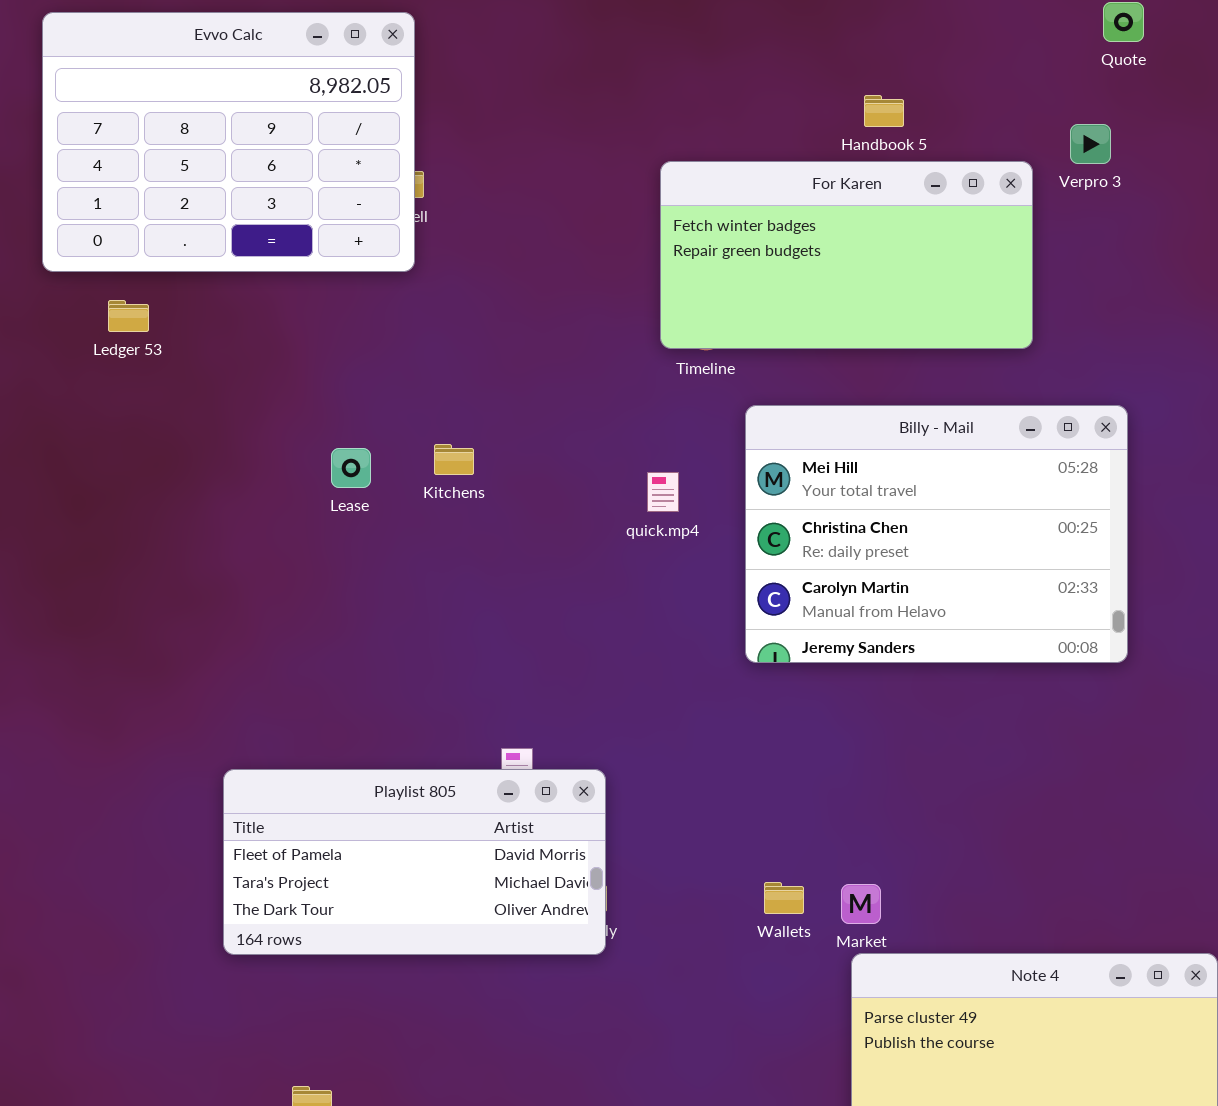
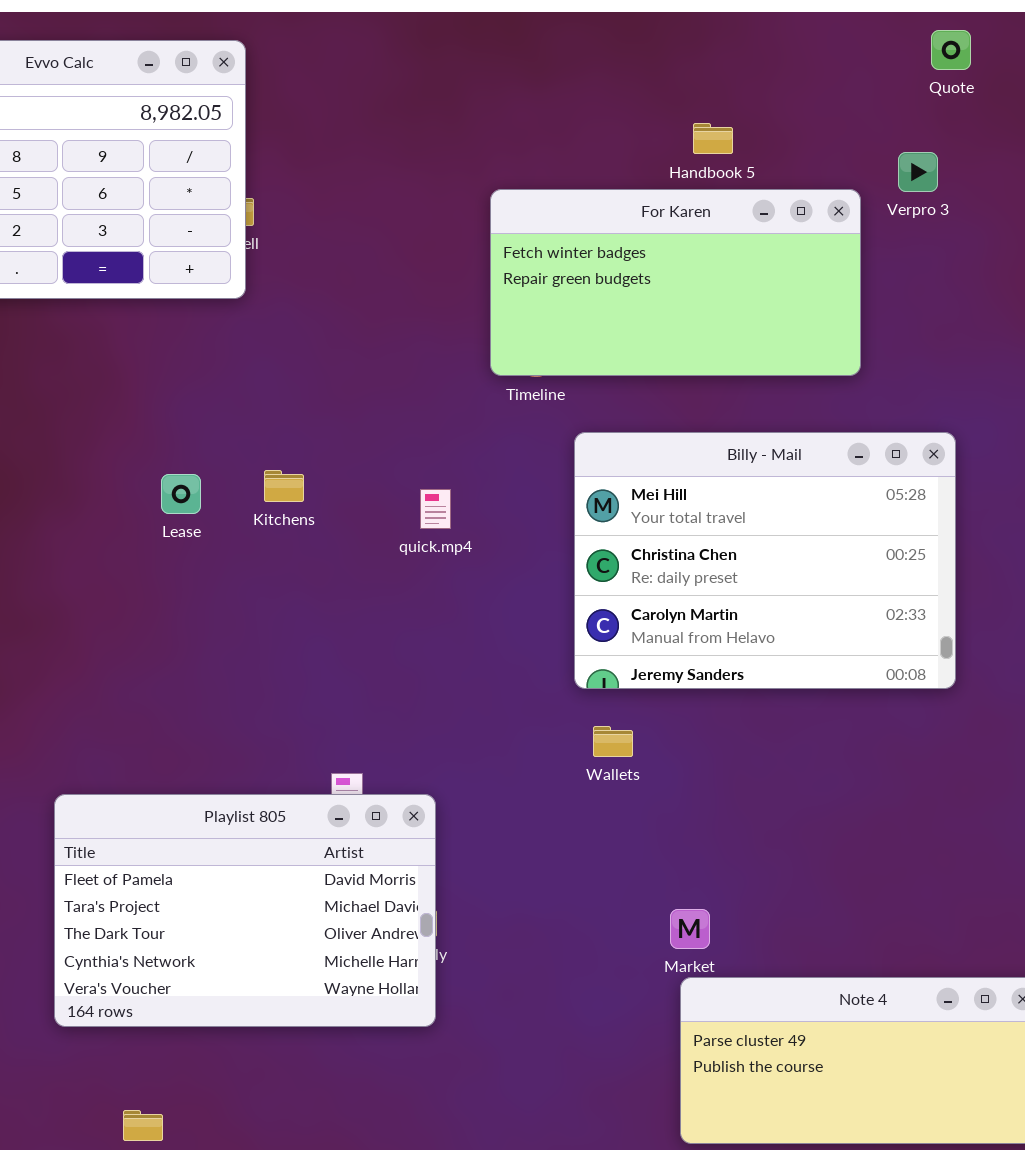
quick.mp4: [647,472,679,512] -> [420,489,451,529], moved
Playlist 805: [223,769,606,955] -> [54,794,436,1027], resized
Wallets: [764,882,804,914] -> [593,726,633,757], moved

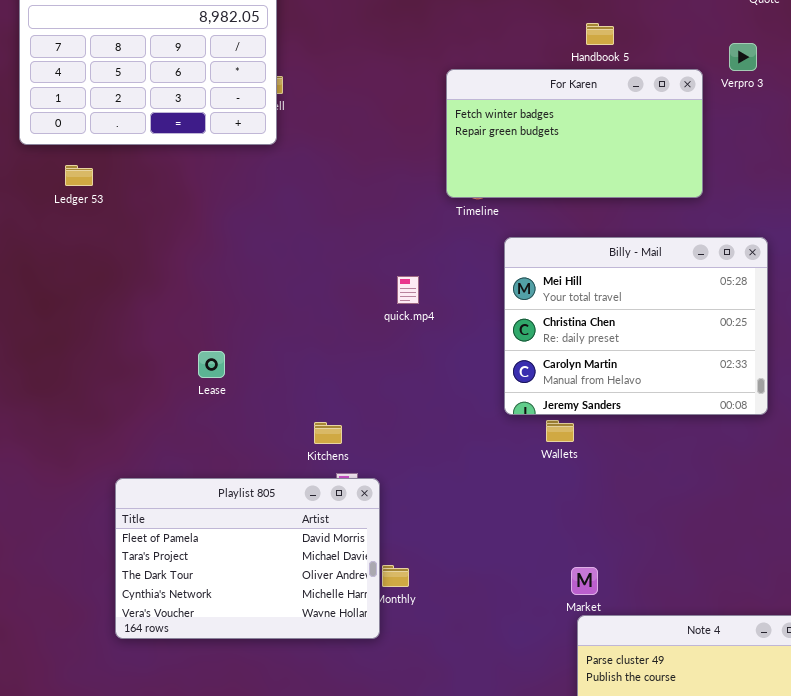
Kitchens: [264,470,304,502] -> [314,422,342,444], moved
Lease: [161,474,201,514] -> [198,351,225,378], moved
Wallets: [593,726,633,757] -> [546,420,574,442], moved
Playlist 805: [54,794,436,1027] -> [115,478,380,639], moved

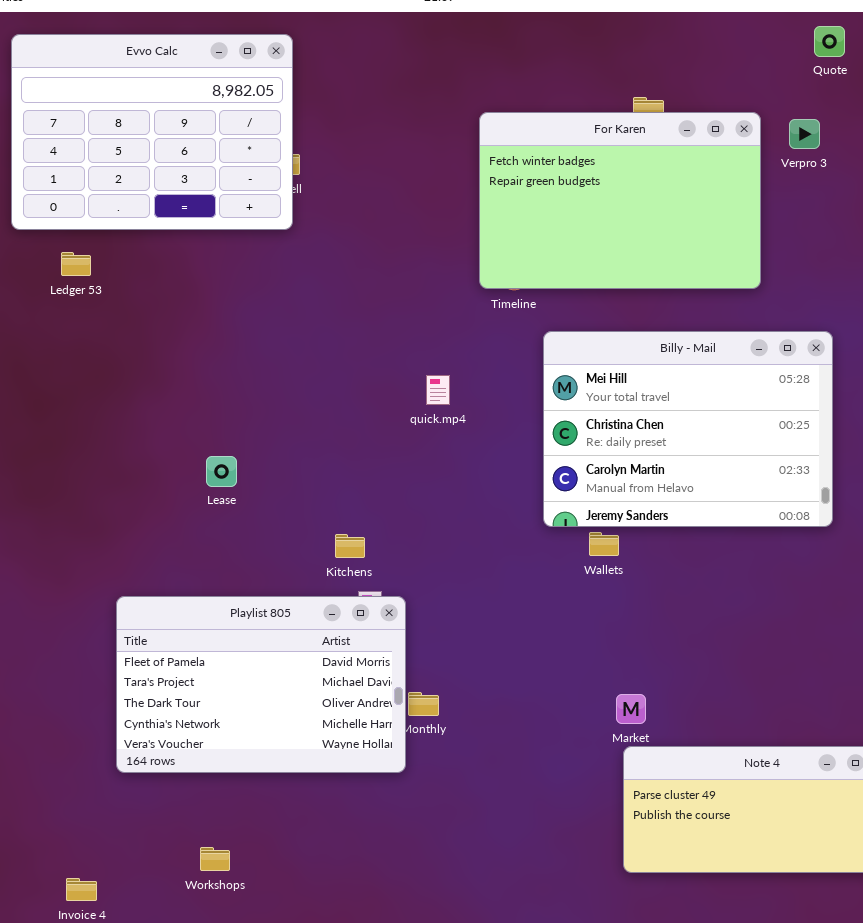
For Karen: [446,69,703,198] -> [479,112,761,289], resized

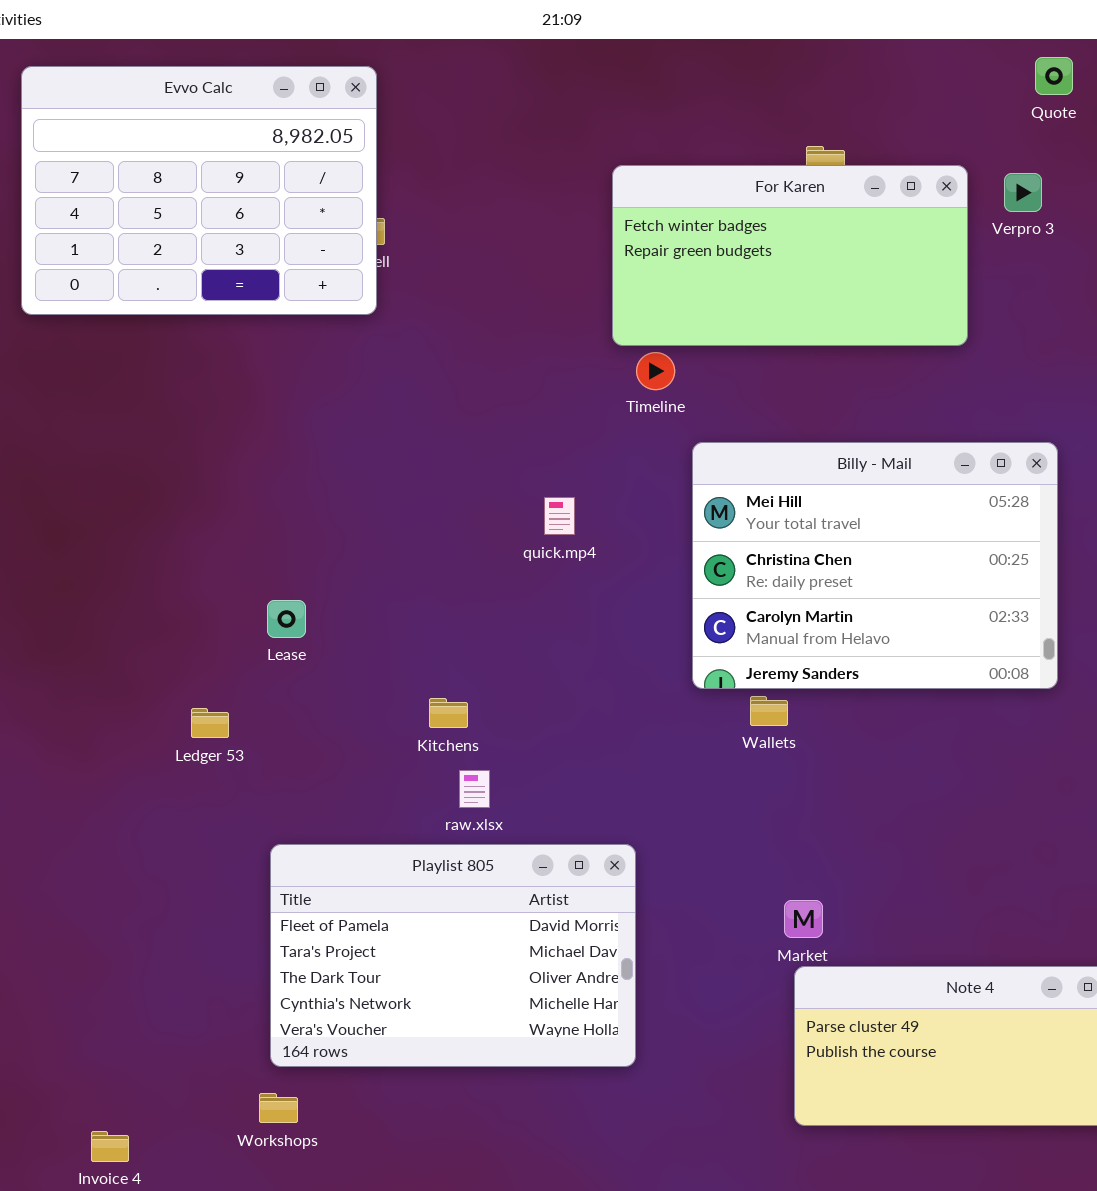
For Karen: [479,112,761,289] -> [612,165,968,346], resized
Ledger 53: [61,252,91,276] -> [191,708,229,738], moved
Playlist 805: [116,596,406,773] -> [270,844,636,1067], moved

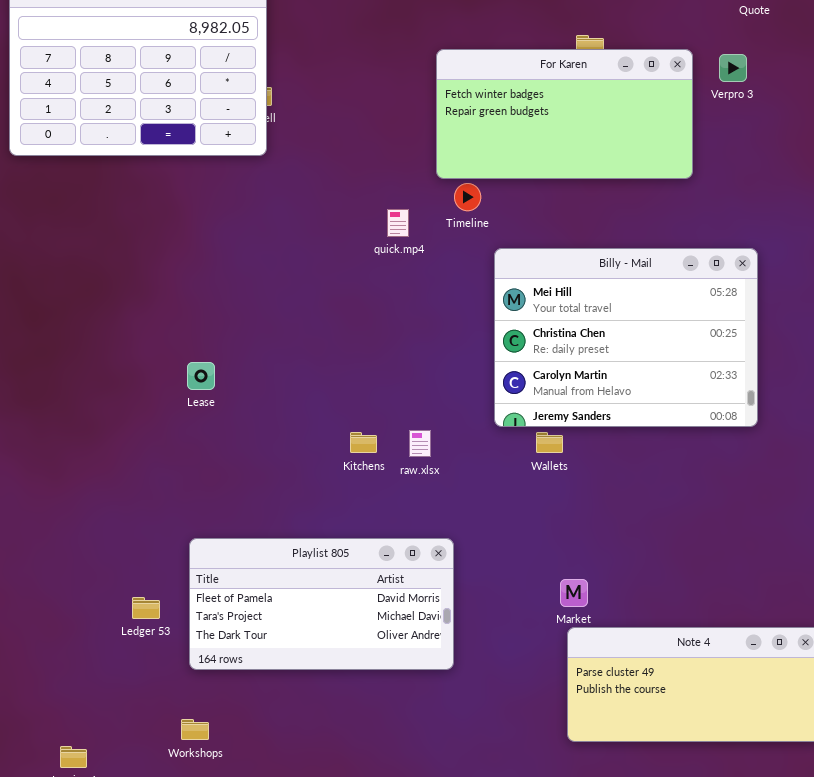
quick.mp4: [544,497,575,535] -> [387,209,409,237], moved
Kitchens: [429,698,468,728] -> [350,432,377,453], moved
Ledger 53: [191,708,229,738] -> [132,597,160,619], moved
raw.xlsx: [459,770,490,808] -> [409,430,431,457], moved
Playlist 805: [270,844,636,1067] -> [189,538,454,670], resized

